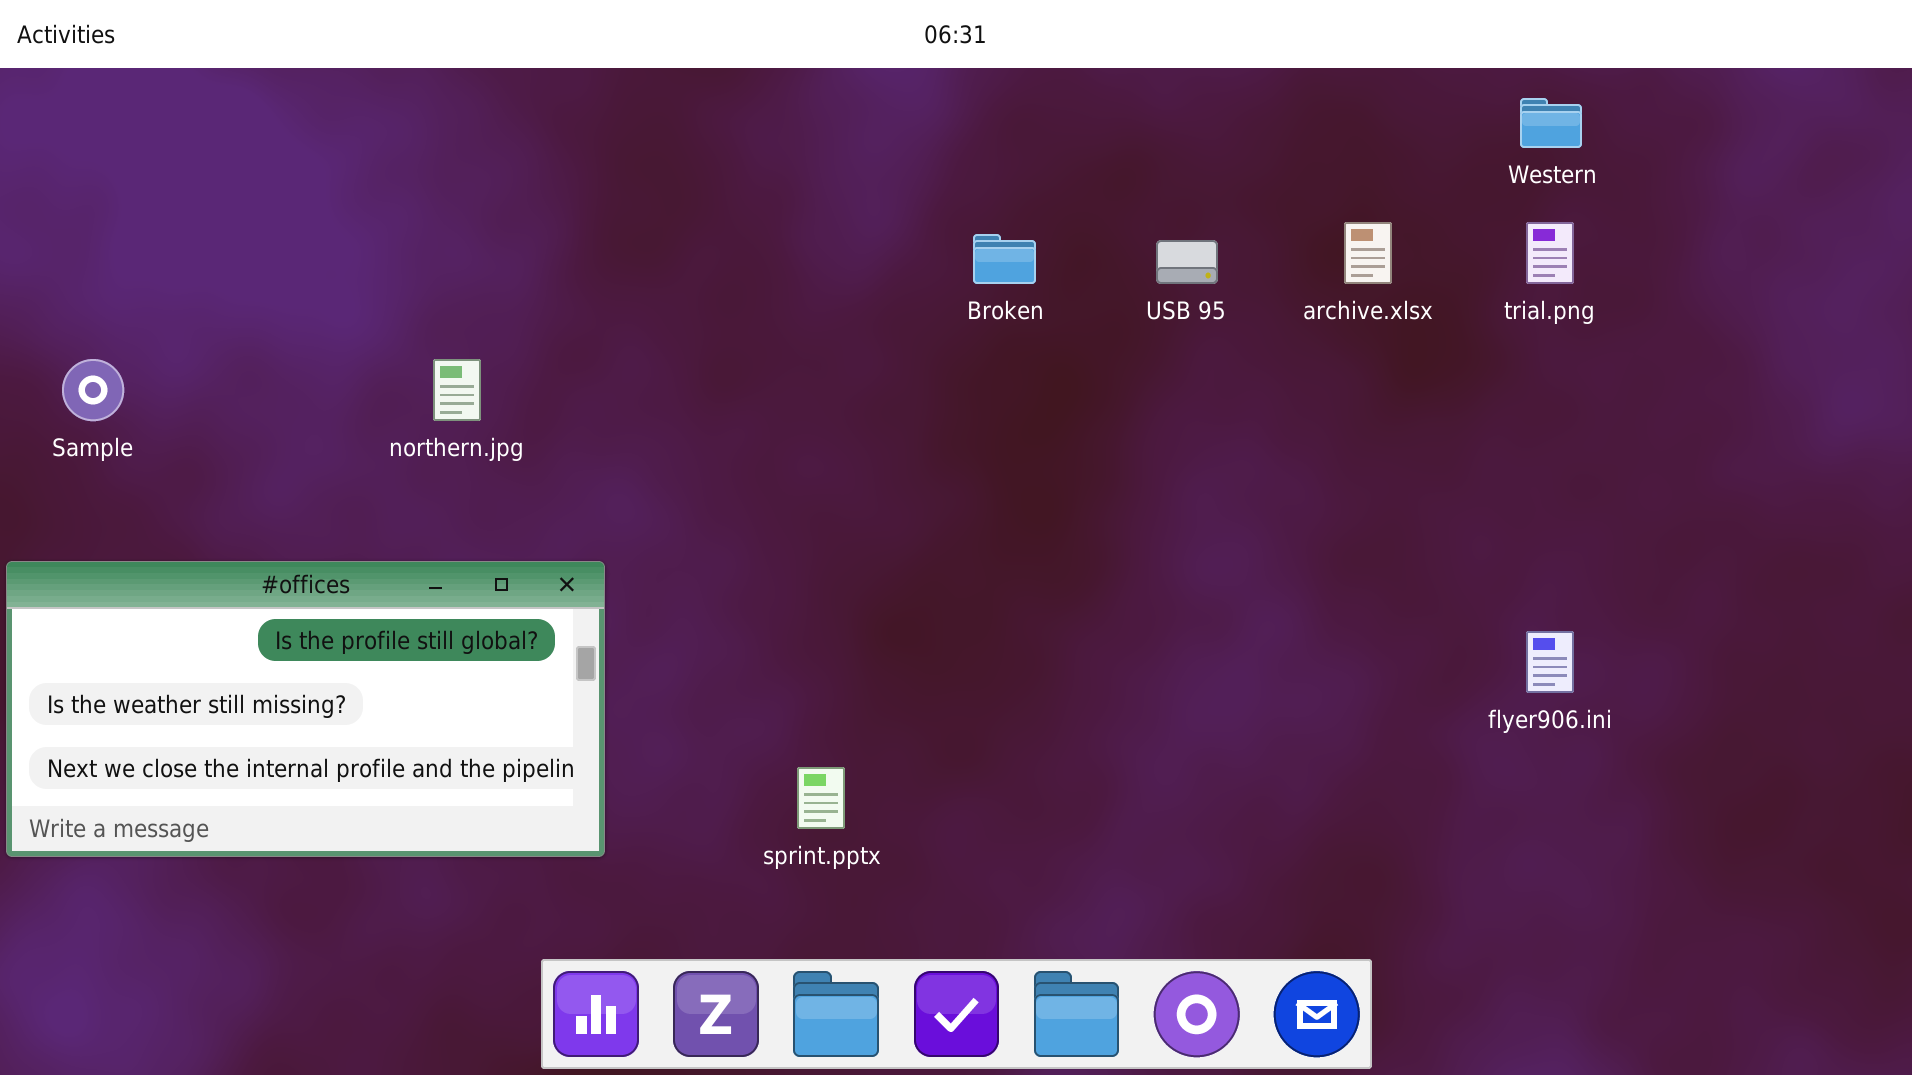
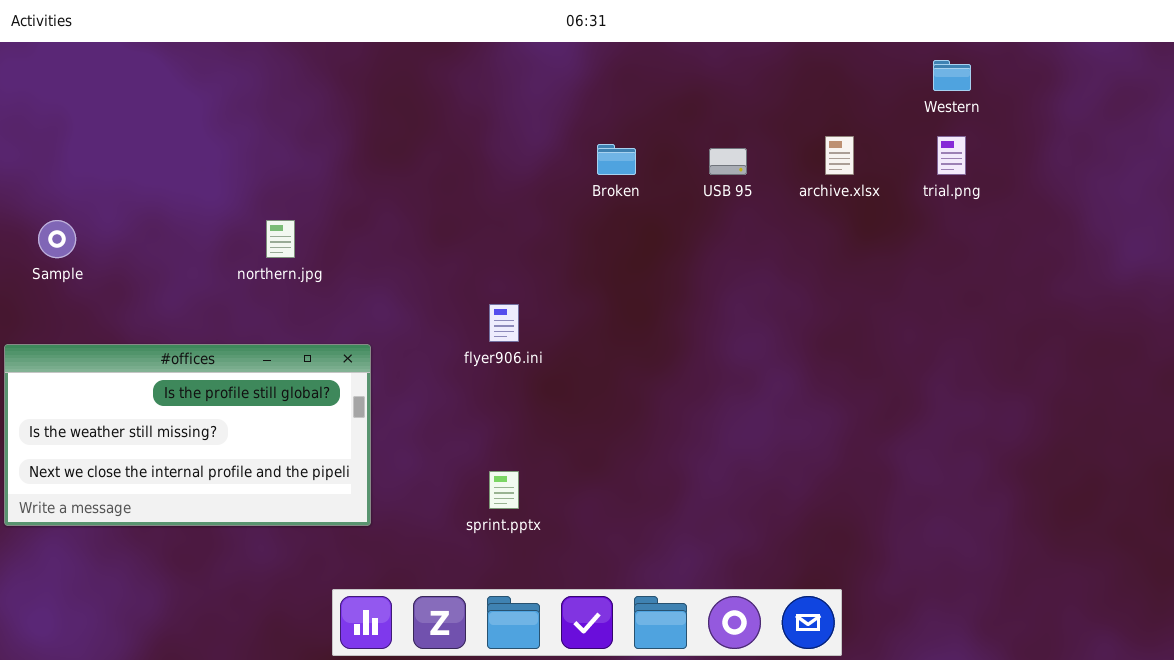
flyer906.ini: [1526,631,1574,693] -> [489,304,519,342], moved

